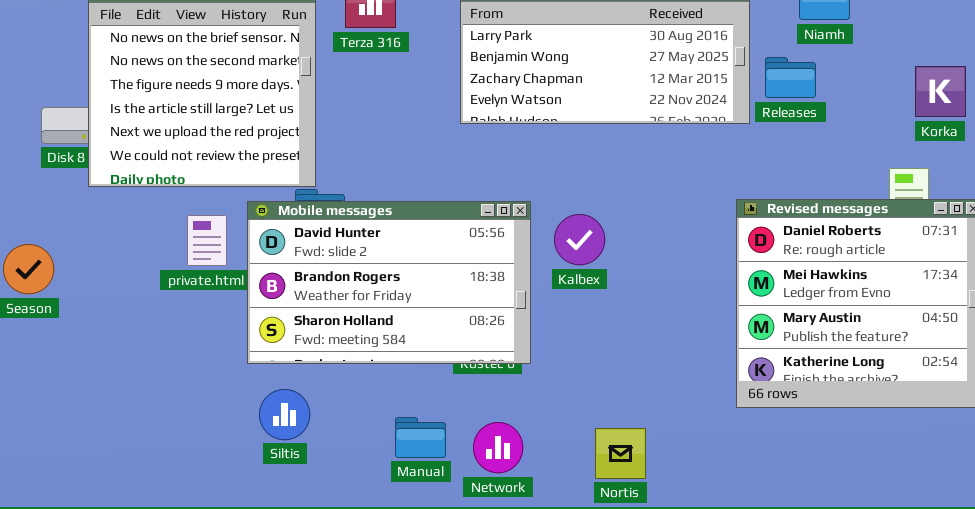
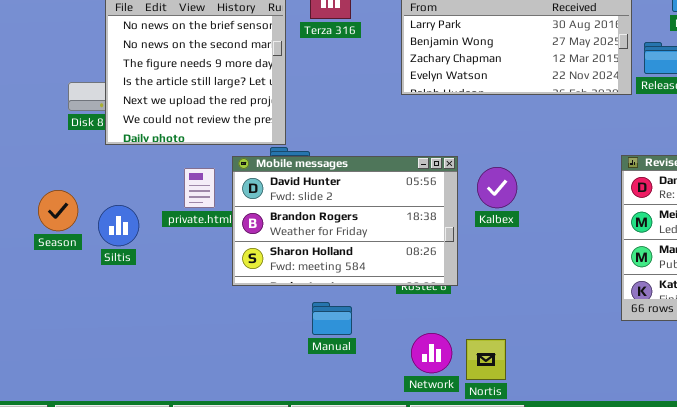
Siltis: [259,389,310,440] -> [98,205,139,246], moved
Manual: [395,417,446,458] -> [312,302,352,335], moved
Nortis: [595,428,646,479] -> [466,339,506,380], moved

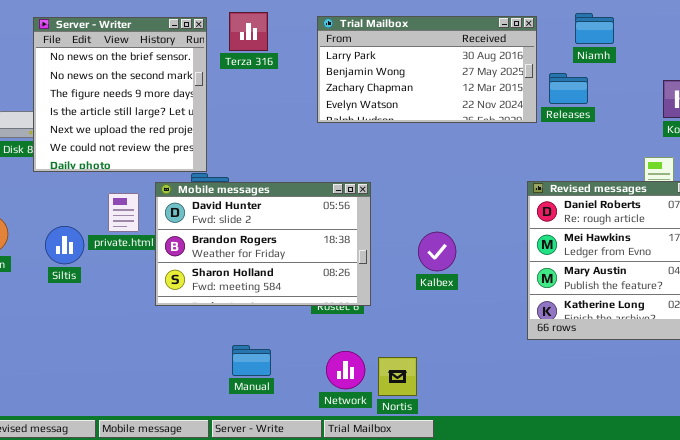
Kalbex: [477,167,517,208] -> [418,232,456,271], moved
Siltis: [98,205,139,246] -> [45,226,84,264], moved
Manual: [312,302,352,335] -> [232,345,271,376], moved

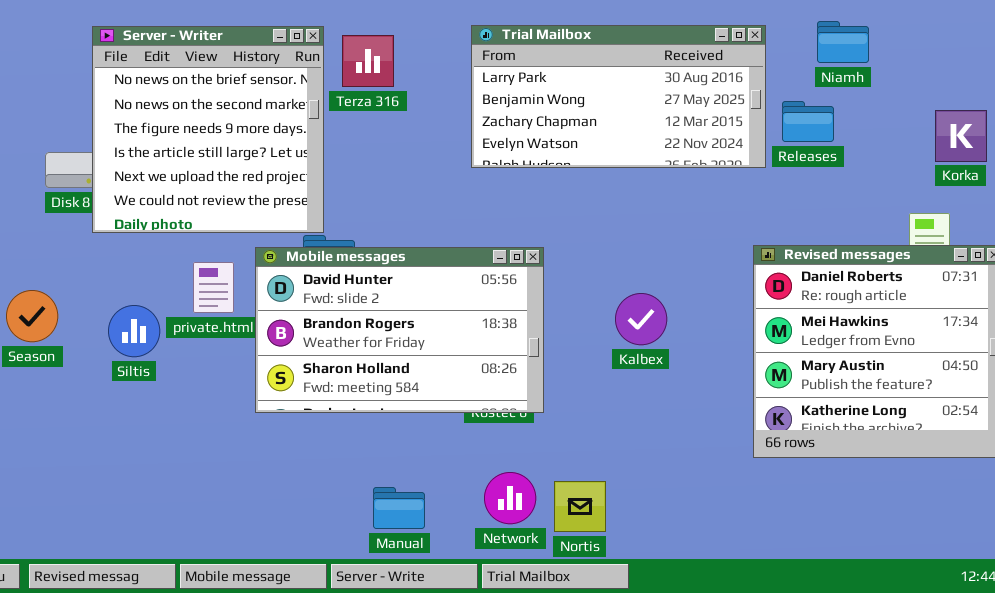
Terza 316: [229,12,268,51] -> [342,35,394,87], moved
Kalbex: [418,232,456,271] -> [615,293,667,345], moved
Manual: [232,345,271,376] -> [373,487,425,529], moved

